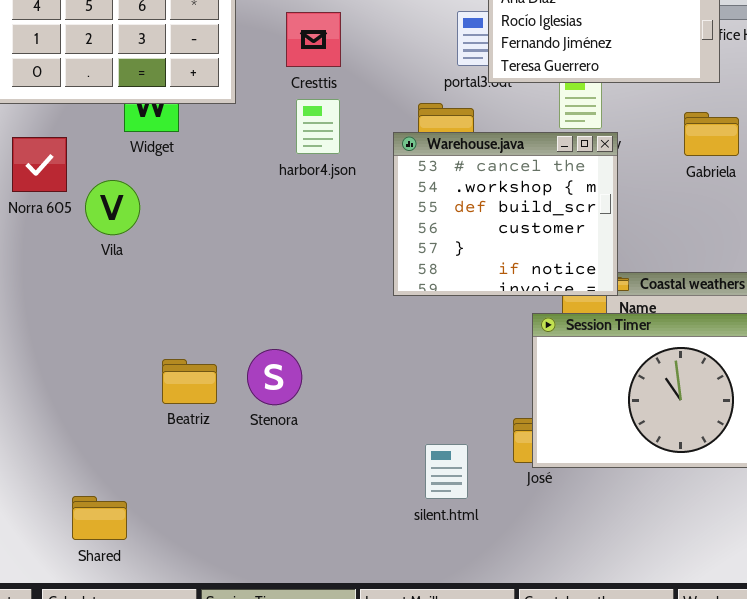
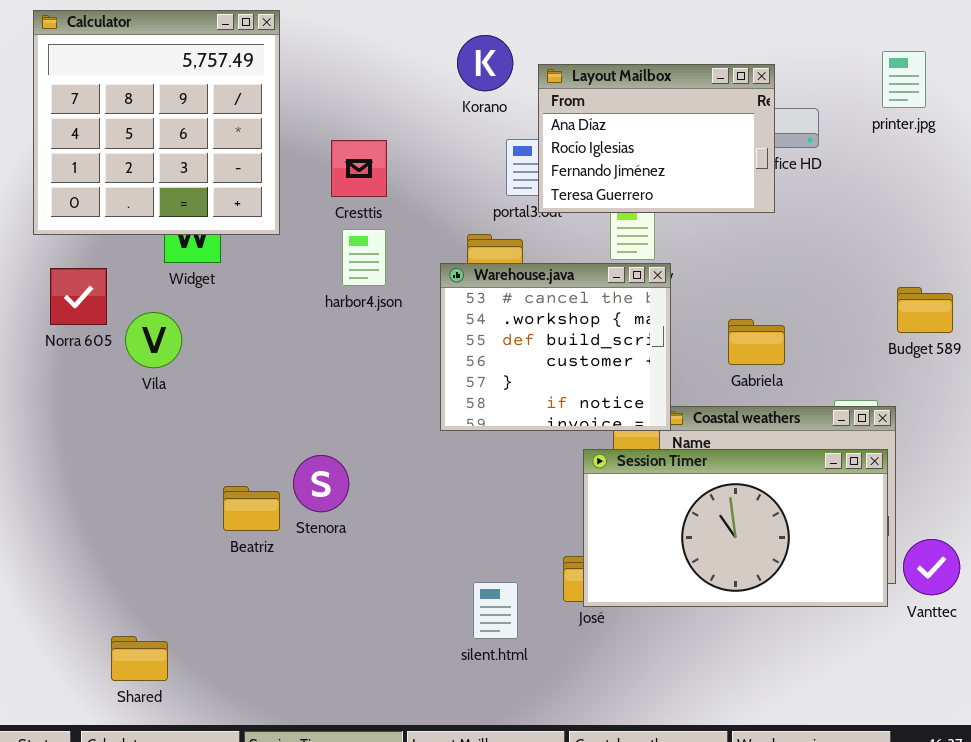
Gabriela: [684,112,739,156] -> [728,319,785,365], moved
Stenora: [247,349,302,405] -> [293,455,349,512], moved
Beatriz: [162,359,217,404] -> [223,486,280,531], moved

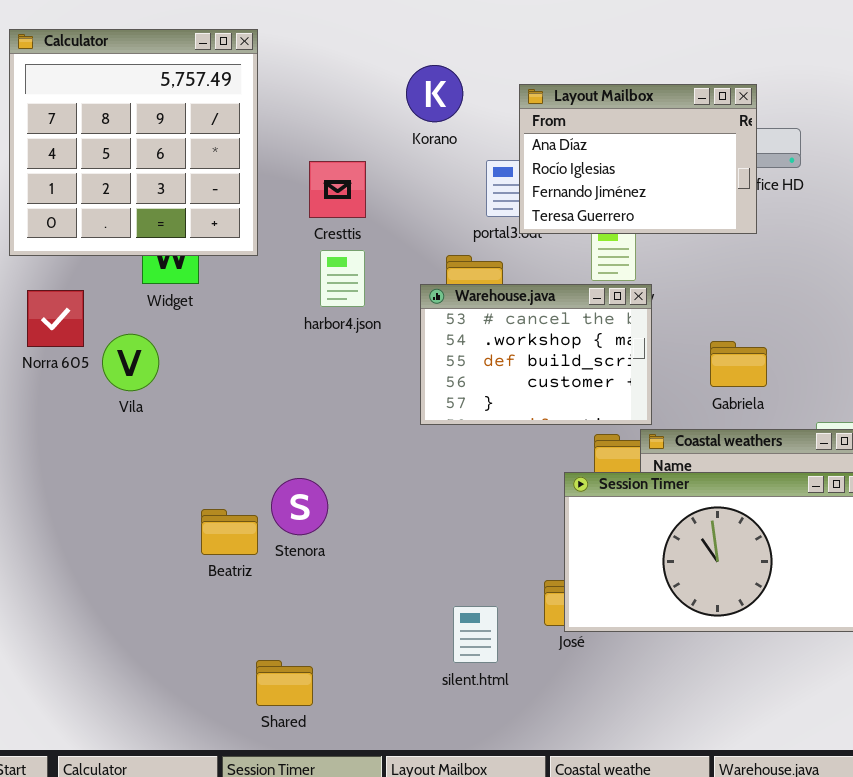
Korano: [457,35,513,91] -> [406,65,463,122], moved
Warehouse.java: [440,263,671,431] -> [420,284,652,425], resized
Shared: [111,636,168,681] -> [256,660,313,706], moved

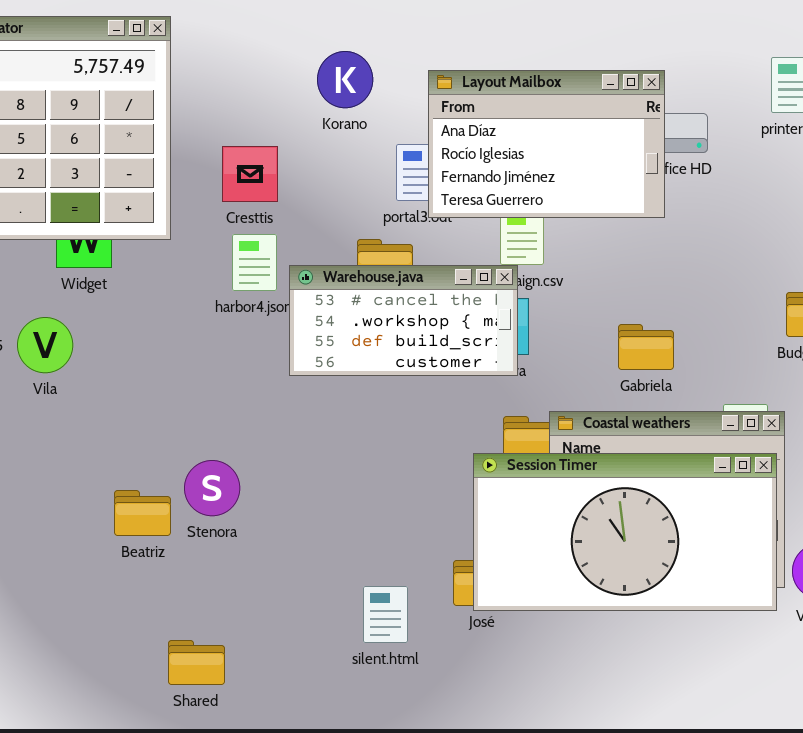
Warehouse.java: [420,284,652,425] -> [289,265,518,376], moved, resized

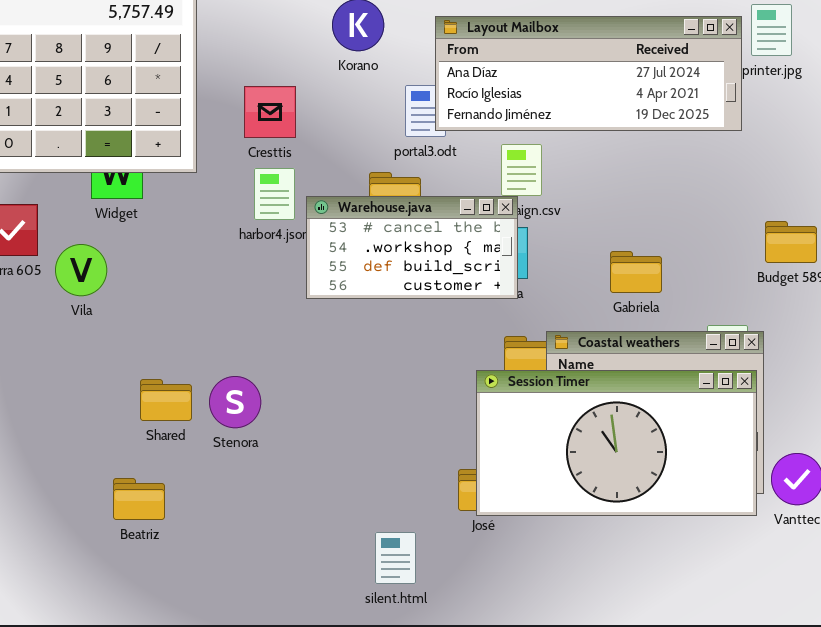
Layout Mailbox: [428,70,665,218] -> [435,16,742,131], resized
Beatriz: [114,490,171,536] -> [113,478,165,520], moved
silent.html: [363,586,408,643] -> [375,532,416,584], moved
Shared: [168,640,225,685] -> [140,379,192,421], moved

